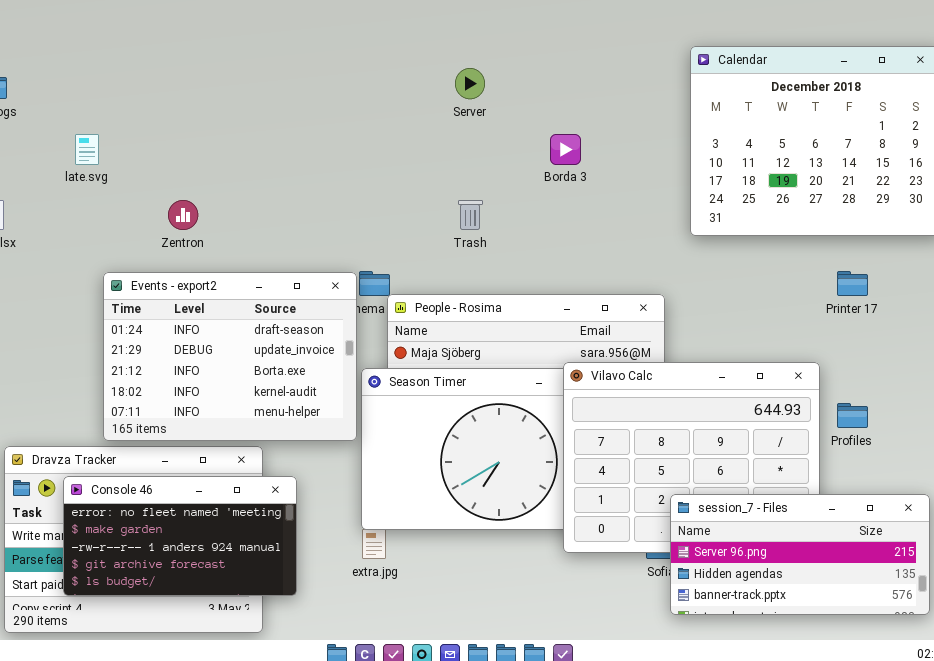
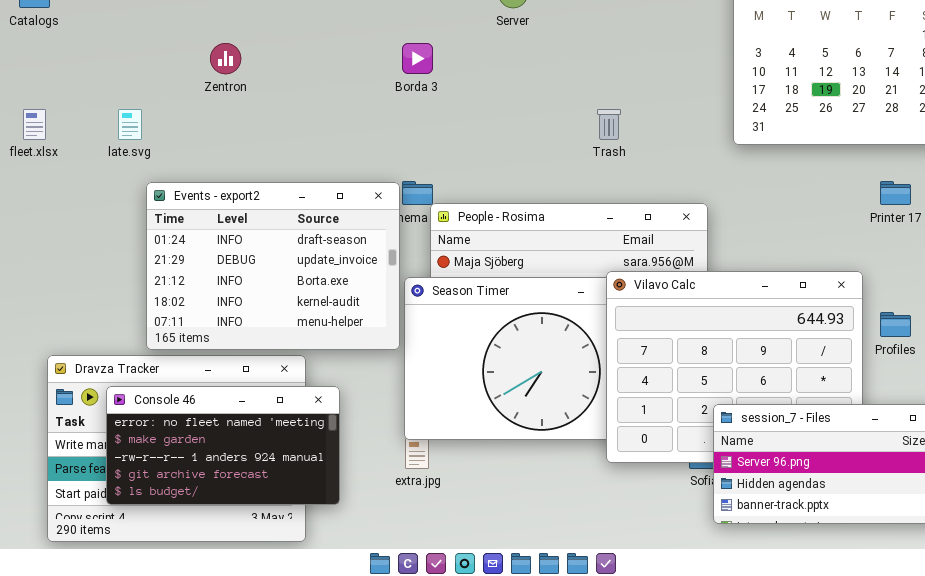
late.svg: [75,134,99,165] -> [118,109,142,140], moved
Borda 3: [550,134,581,165] -> [402,43,433,74], moved
Zentron: [168,200,198,230] -> [210,43,241,74], moved
Trash: [458,200,483,230] -> [597,109,621,140], moved

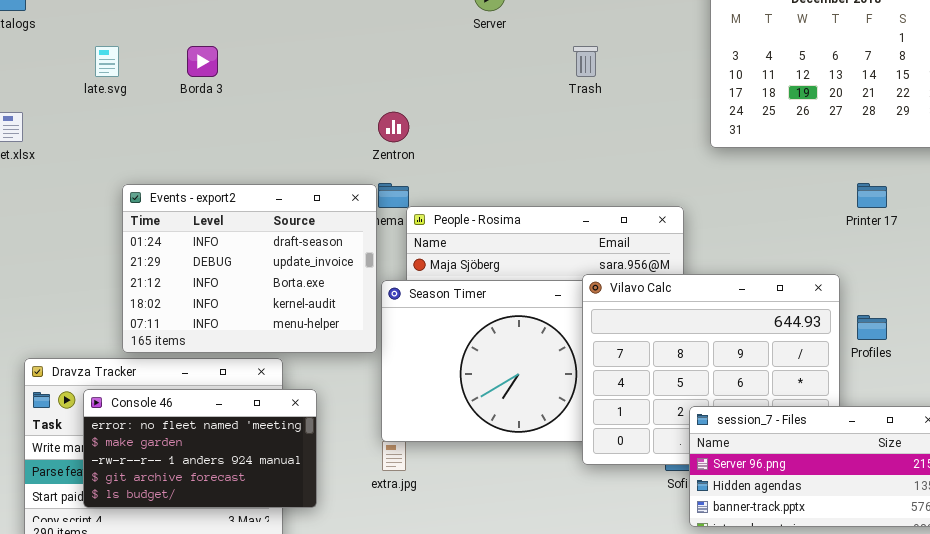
Zentron: [210,43,241,74] -> [378,112,409,142], moved
Borda 3: [402,43,433,74] -> [187,46,218,77], moved
late.svg: [118,109,142,140] -> [95,46,119,77], moved
Trash: [597,109,621,140] -> [573,46,598,77], moved

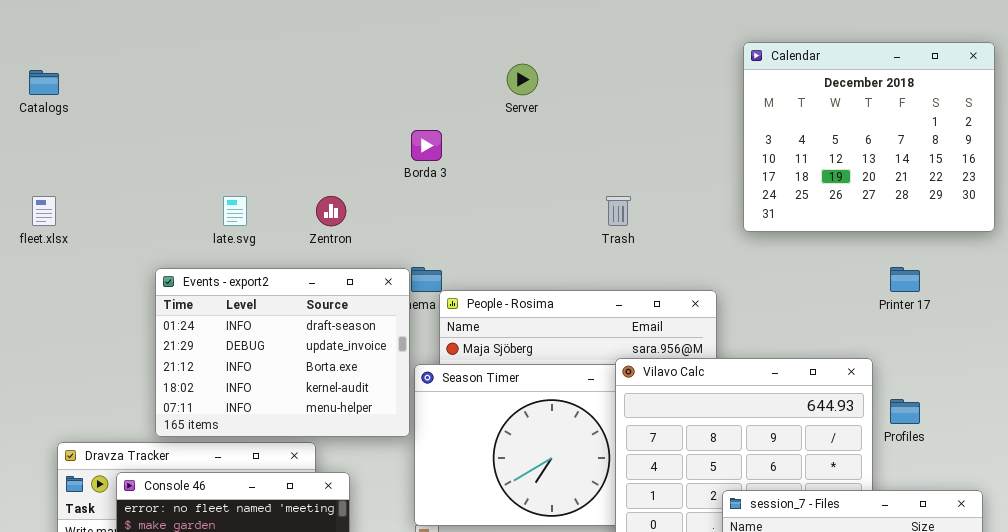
late.svg: [95,46,119,77] -> [223,196,247,226], moved
Borda 3: [187,46,218,77] -> [411,130,442,161], moved
Trash: [573,46,598,77] -> [606,196,631,226], moved
Zentron: [378,112,409,142] -> [316,196,346,226], moved

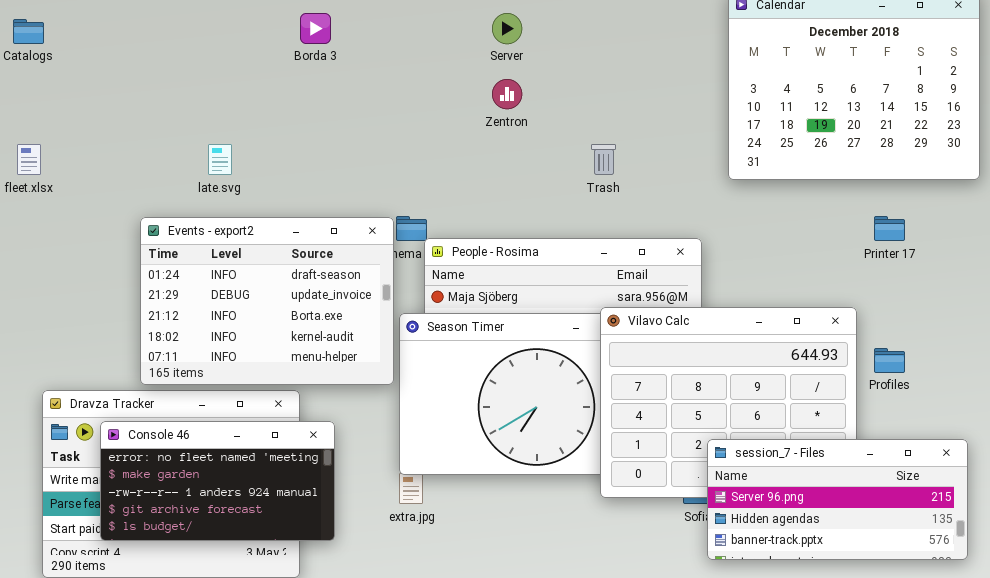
Borda 3: [411,130,442,161] -> [300,13,331,44], moved
Zentron: [316,196,346,226] -> [492,79,522,109], moved

